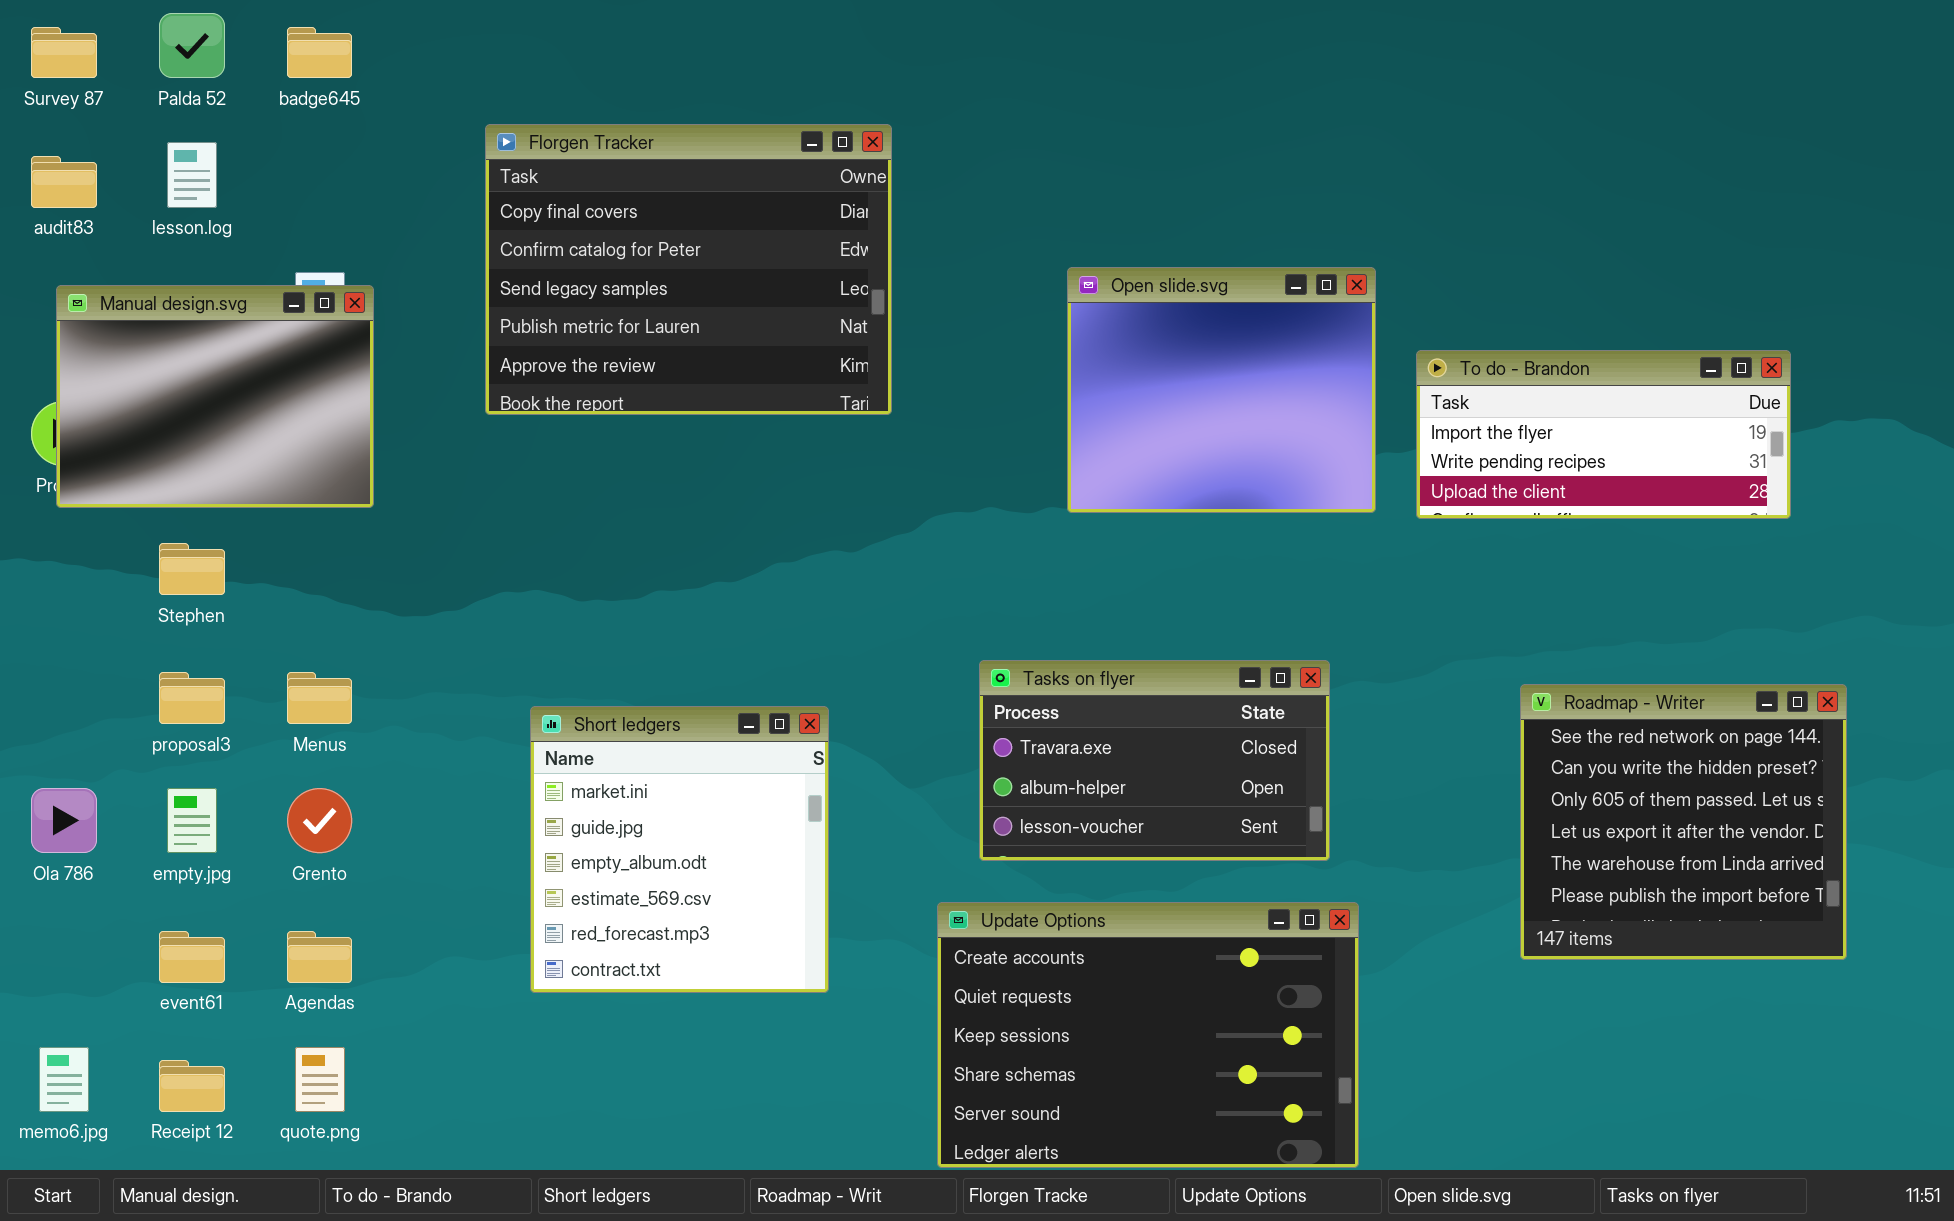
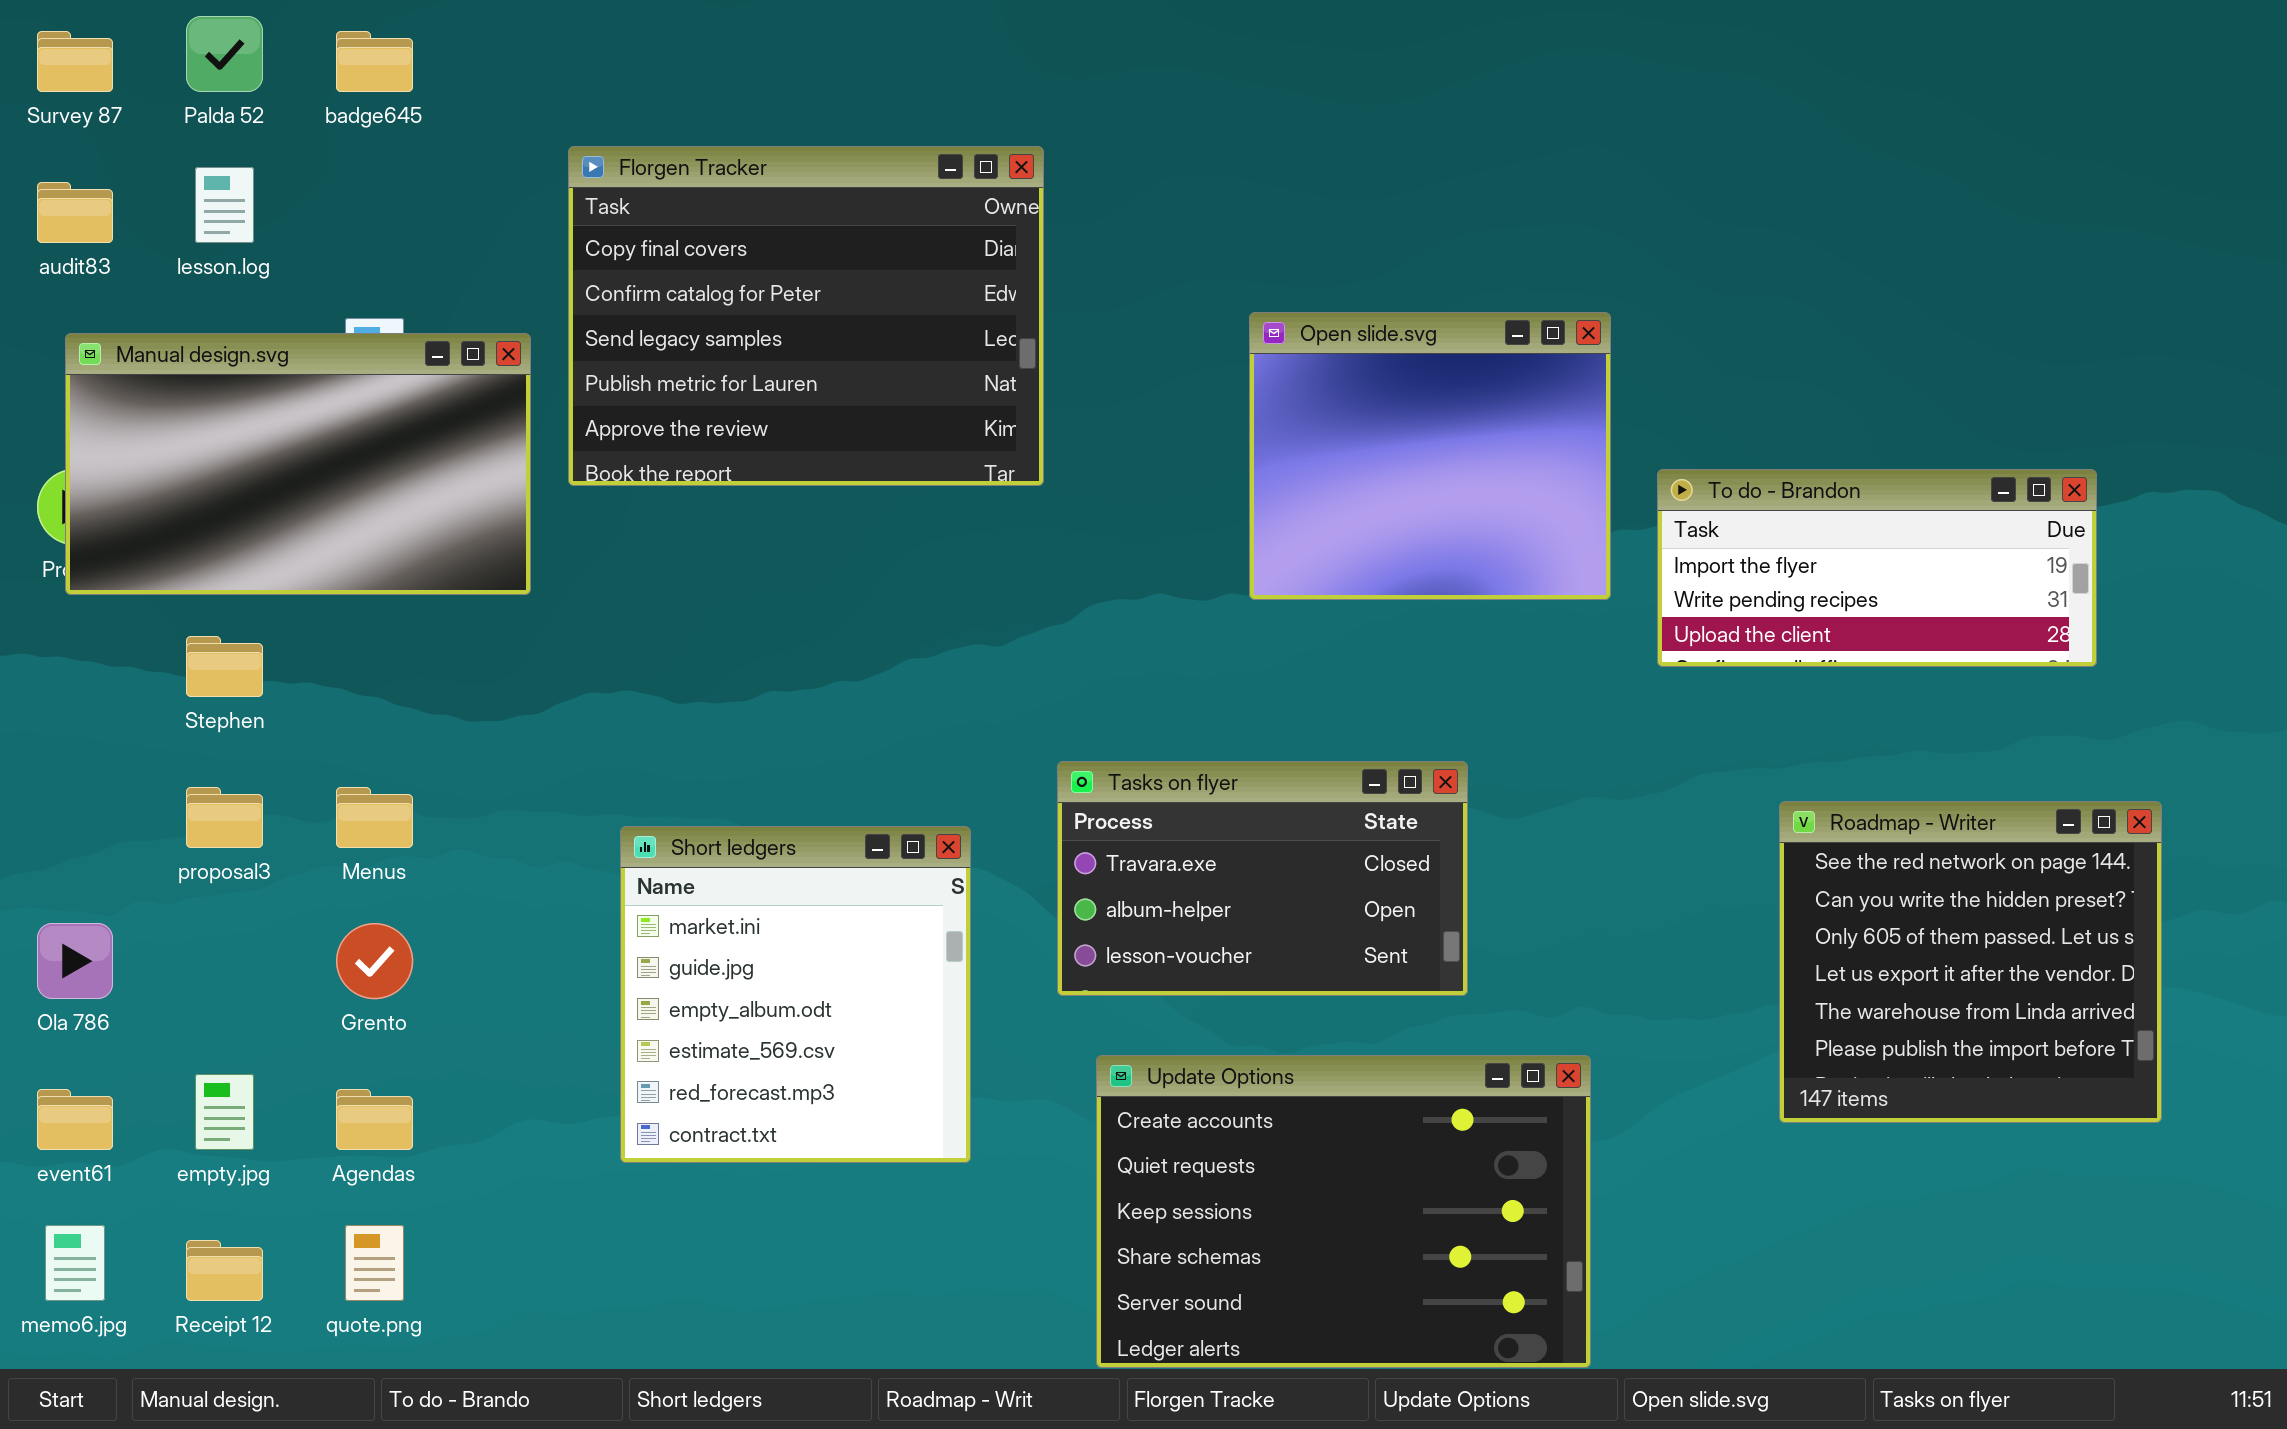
Manual design.svg: [56,285,374,508] -> [65,333,531,595], resized
To do - Brandon: [1416,350,1791,519] -> [1657,469,2097,667], moved
Tasks on flyer: [979,660,1330,861] -> [1057,761,1468,996], moved
empty.jpg: [167,788,217,853] -> [195,1074,254,1150], moved
event61: [159,931,225,983] -> [37,1089,113,1150], moved

